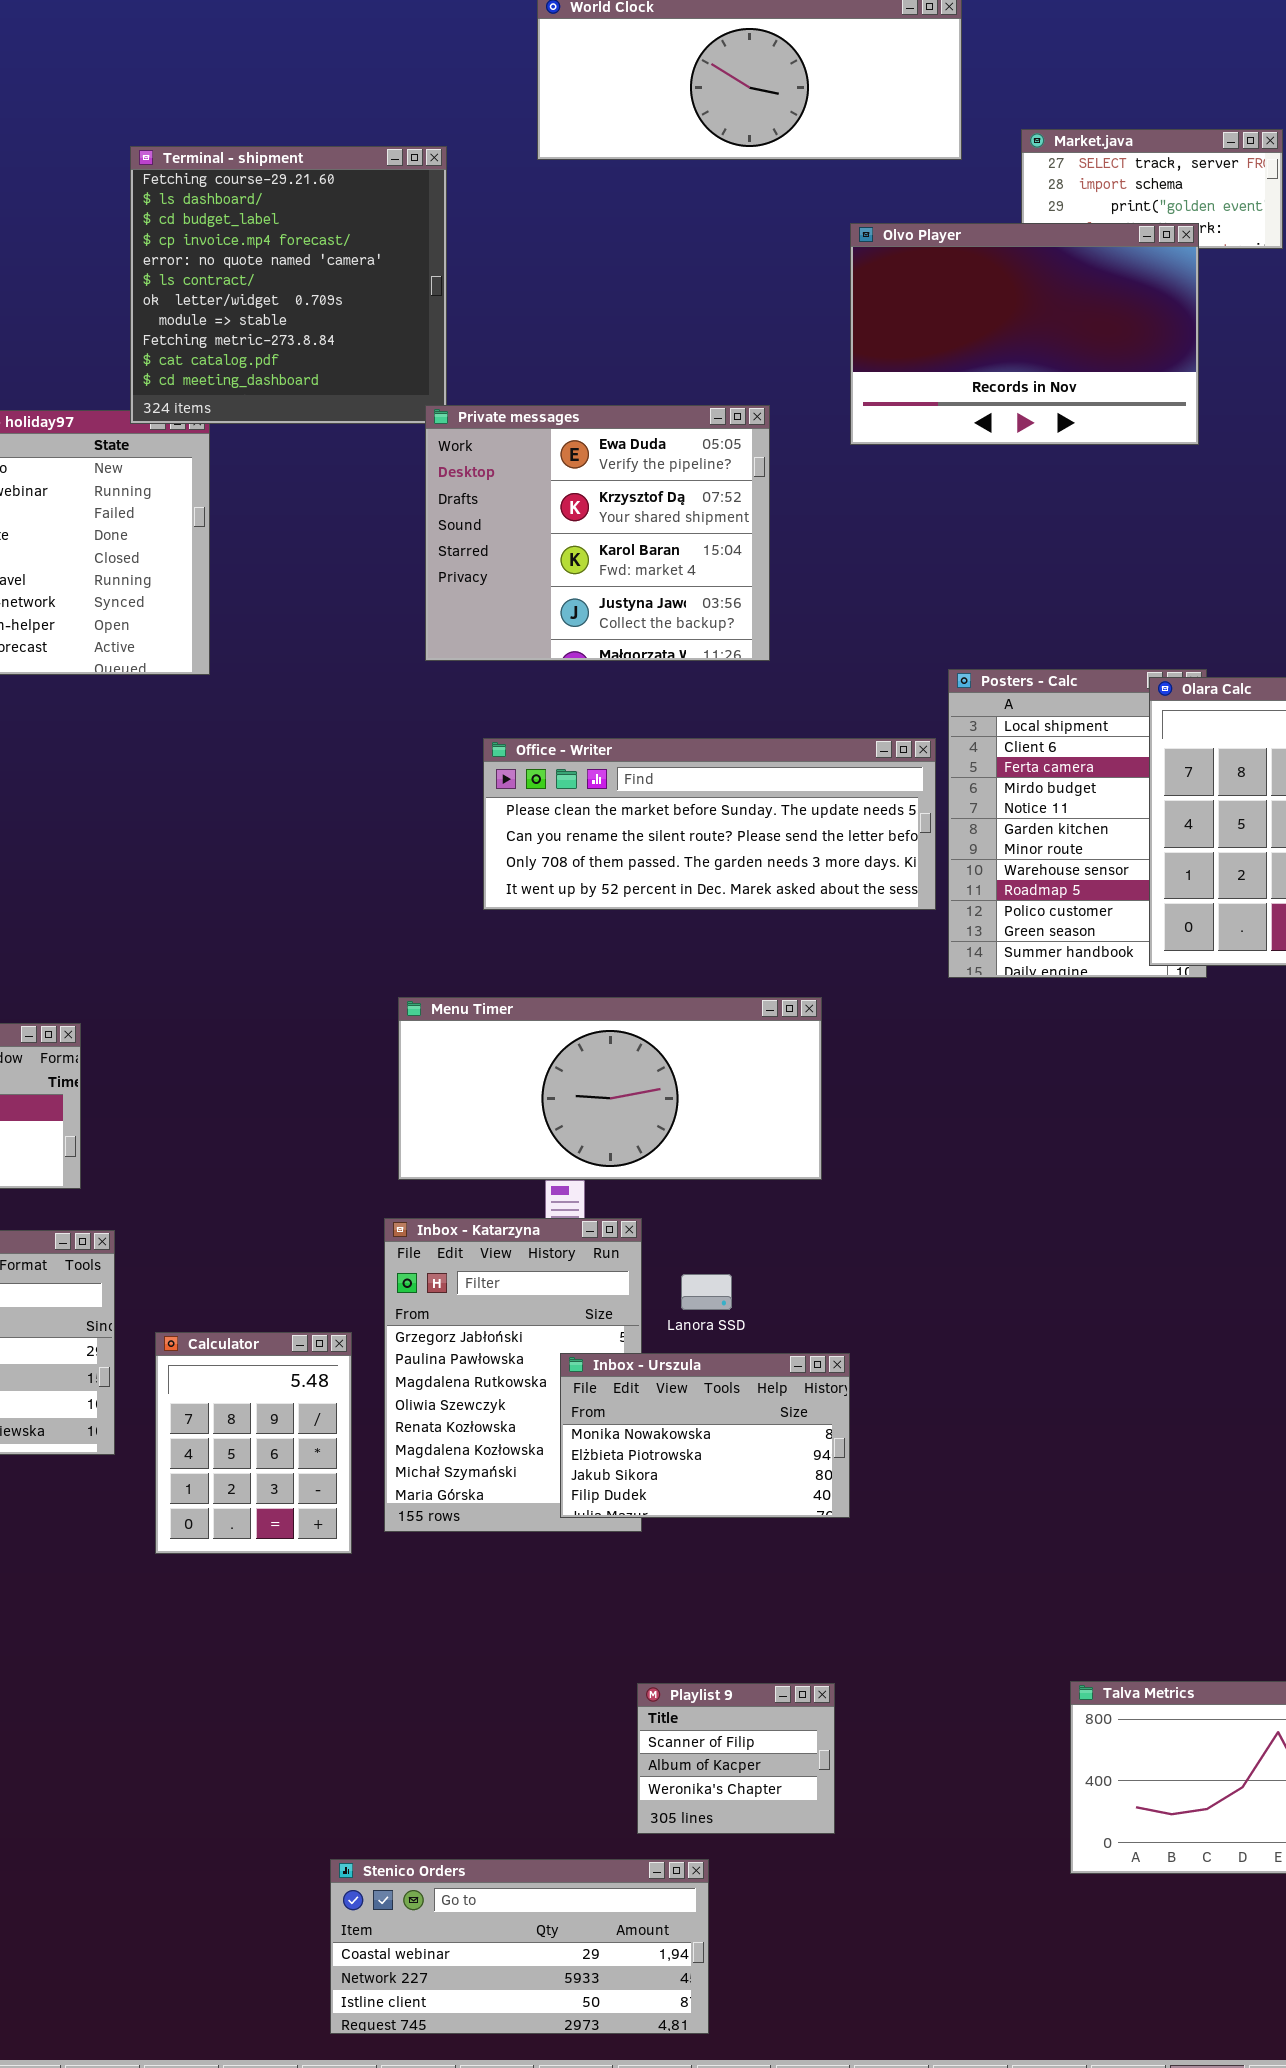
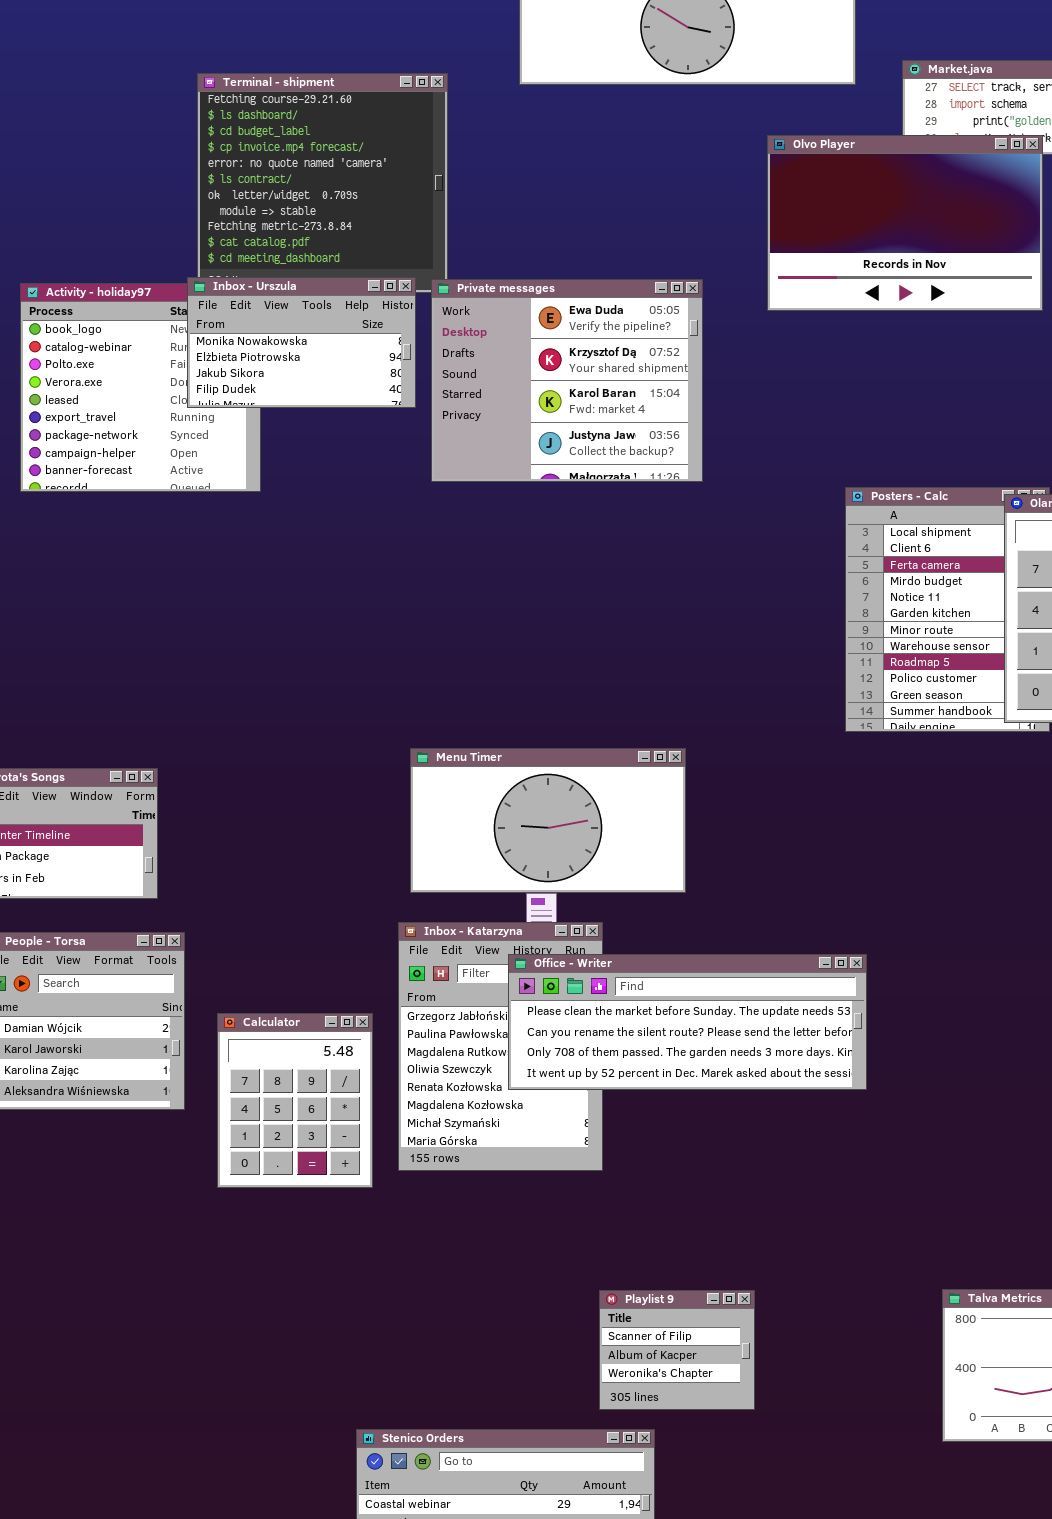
Office - Writer: [483,738,936,910] -> [508,954,867,1090], moved
Menu Timer: [398,997,822,1180] -> [410,748,686,893], resized
Inbox - Urszula: [560,1353,850,1518] -> [187,277,416,408], moved

